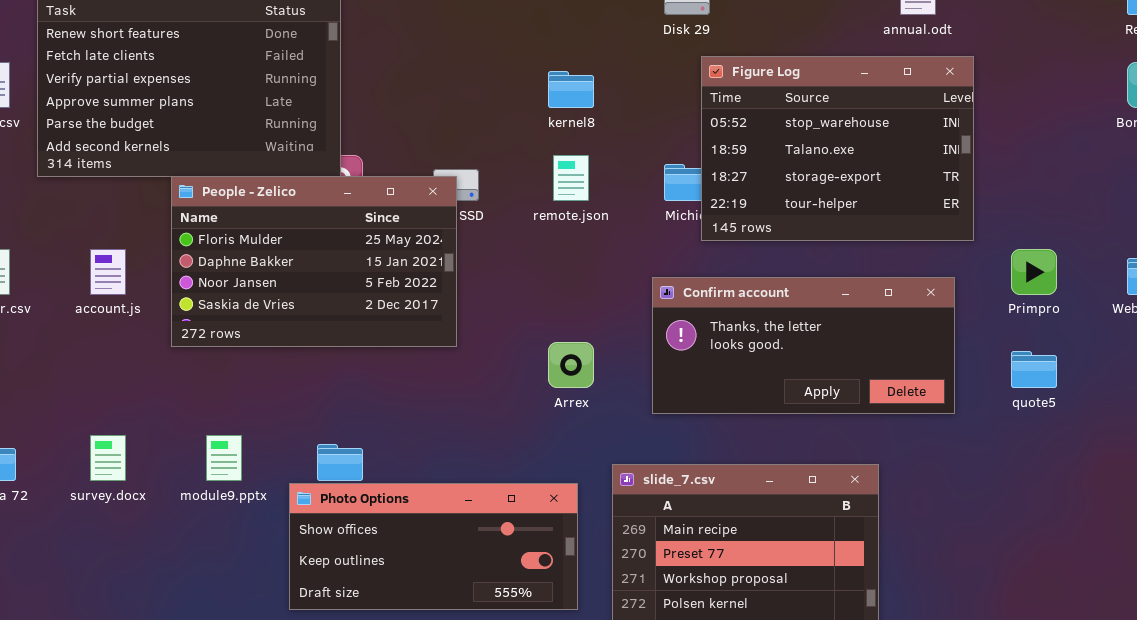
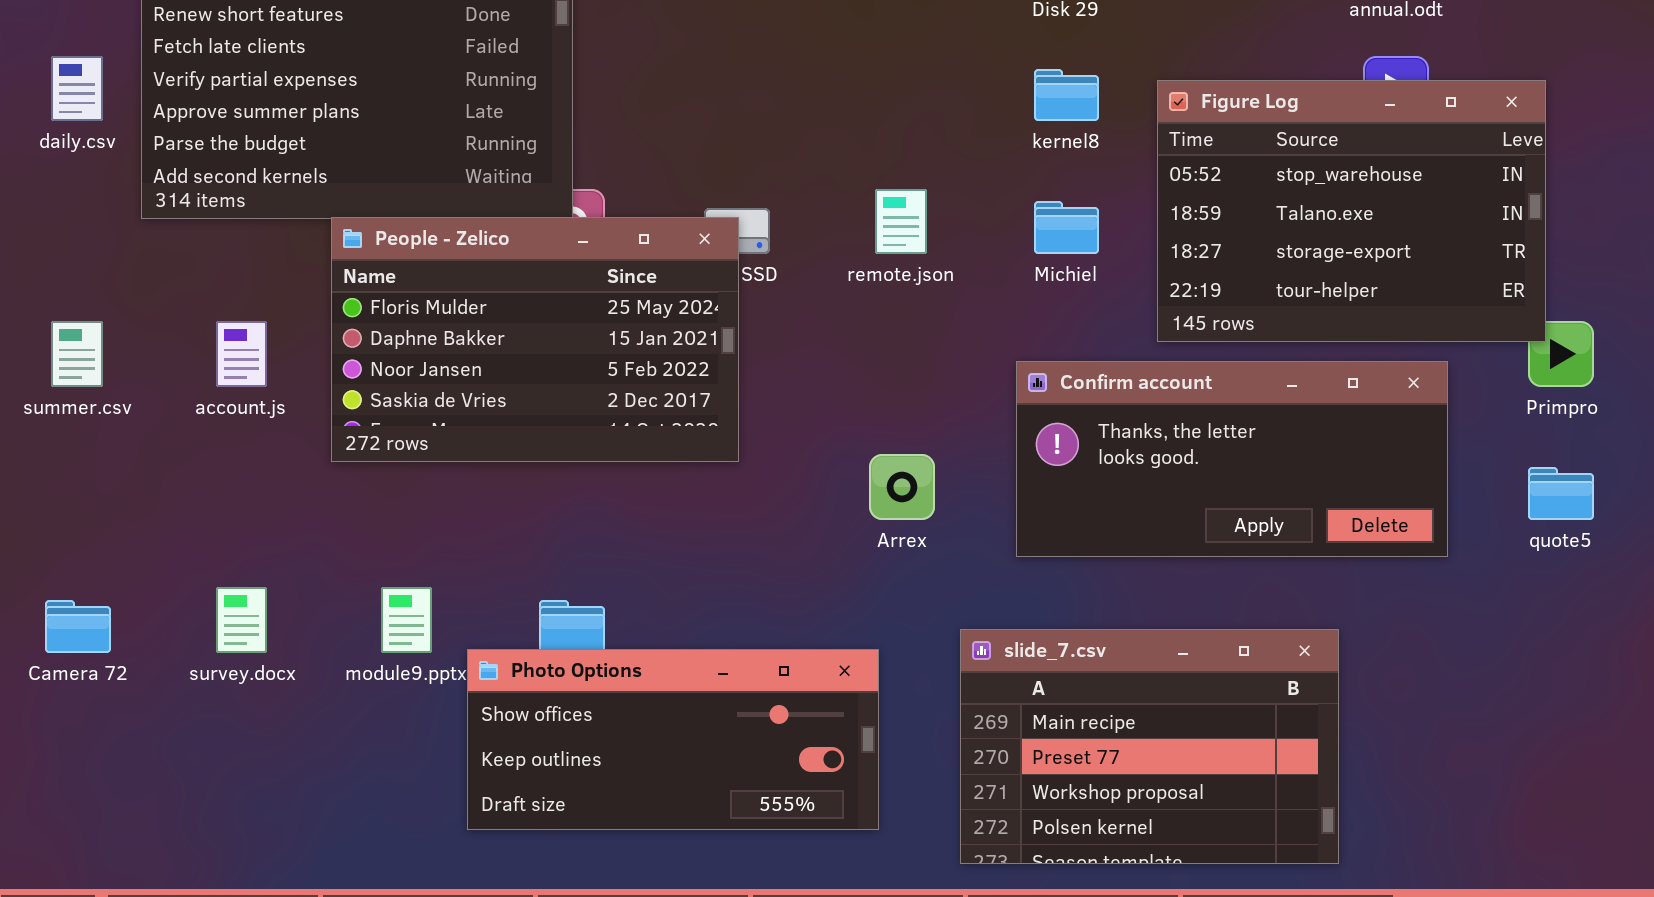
Figure Log: [701,56,974,241] -> [1157,80,1546,342], moved
kernel8: [548,71,594,108] -> [1034,69,1099,121], moved
Photo Options: [289,483,578,610] -> [467,649,879,830], moved

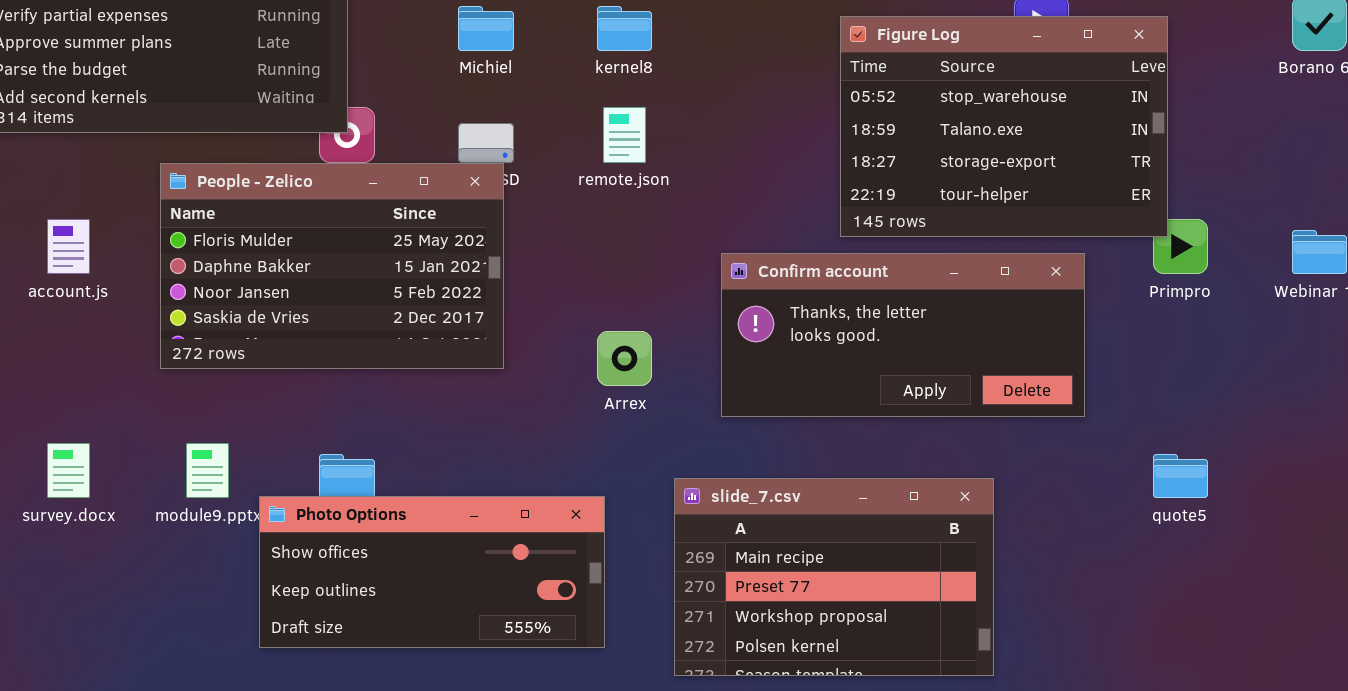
kernel8: [1034,69,1099,121] -> [597,6,652,51], moved
Michiel: [1034,201,1099,254] -> [458,6,514,51], moved
People - Zelico: [331,217,739,462] -> [160,163,504,369], moved
quote5: [1528,467,1594,520] -> [1153,454,1208,498], moved

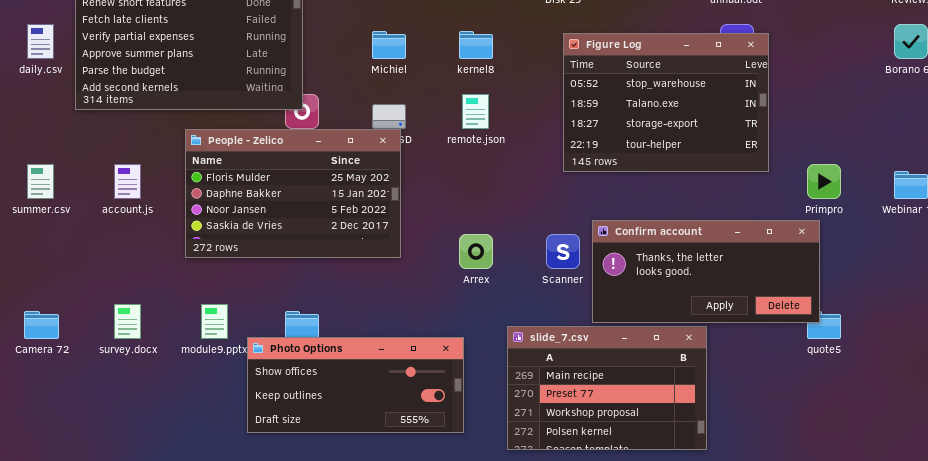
Figure Log: [840,16,1168,237] -> [563,33,769,172], moved
Confirm account: [721,253,1085,417] -> [592,220,820,323], moved

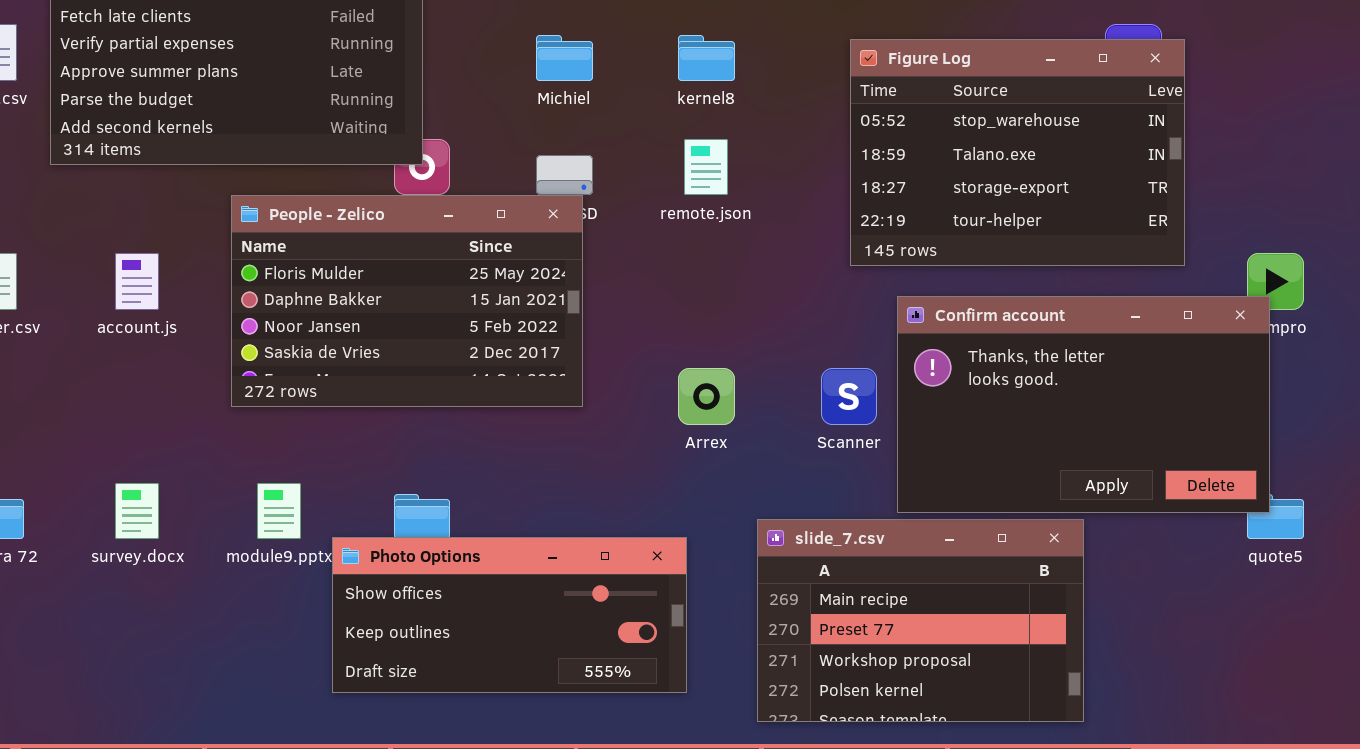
Confirm account: [592,220,820,323] -> [897,296,1270,513], resized

